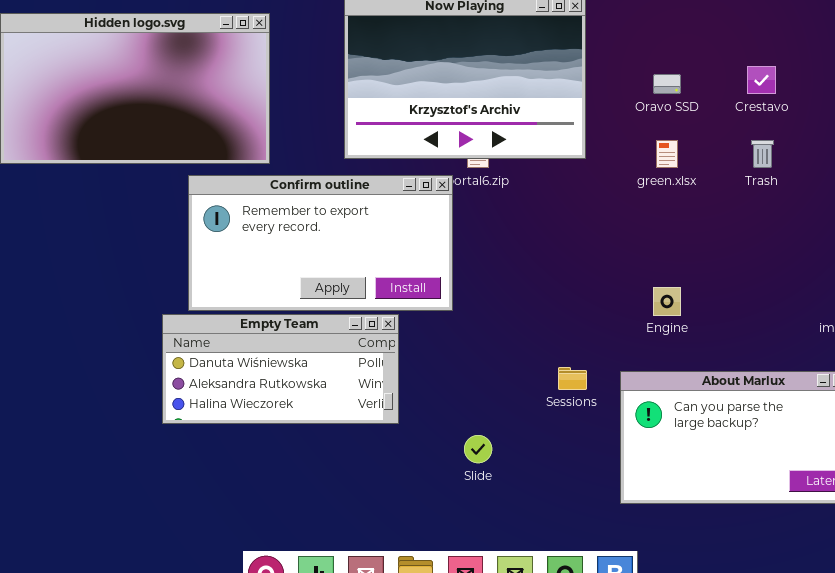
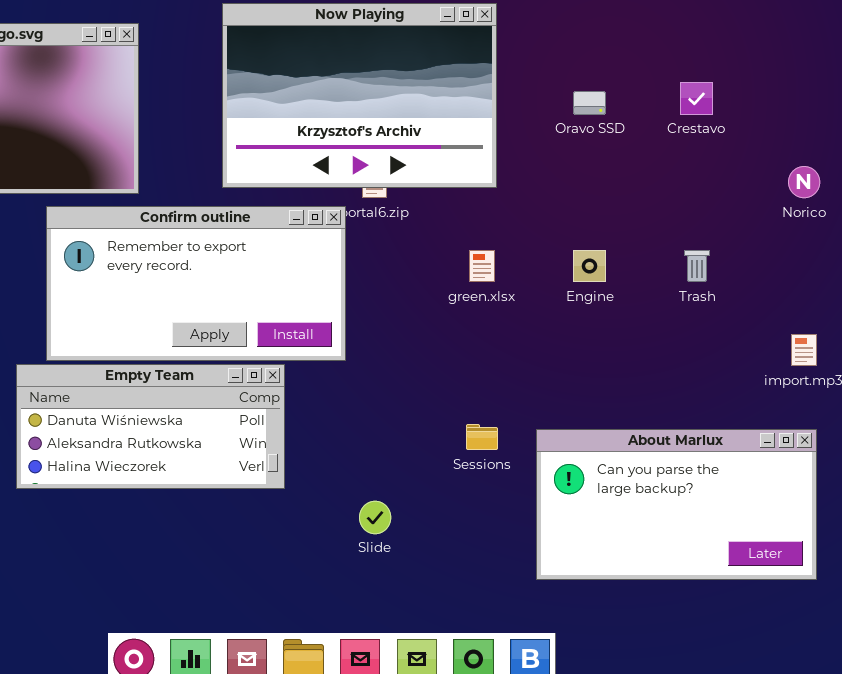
green.xlsx: [656,140,678,168] -> [469,250,495,282], moved
Trash: [751,140,774,168] -> [684,250,710,282], moved
Engine: [653,287,681,316] -> [573,250,606,282], moved

